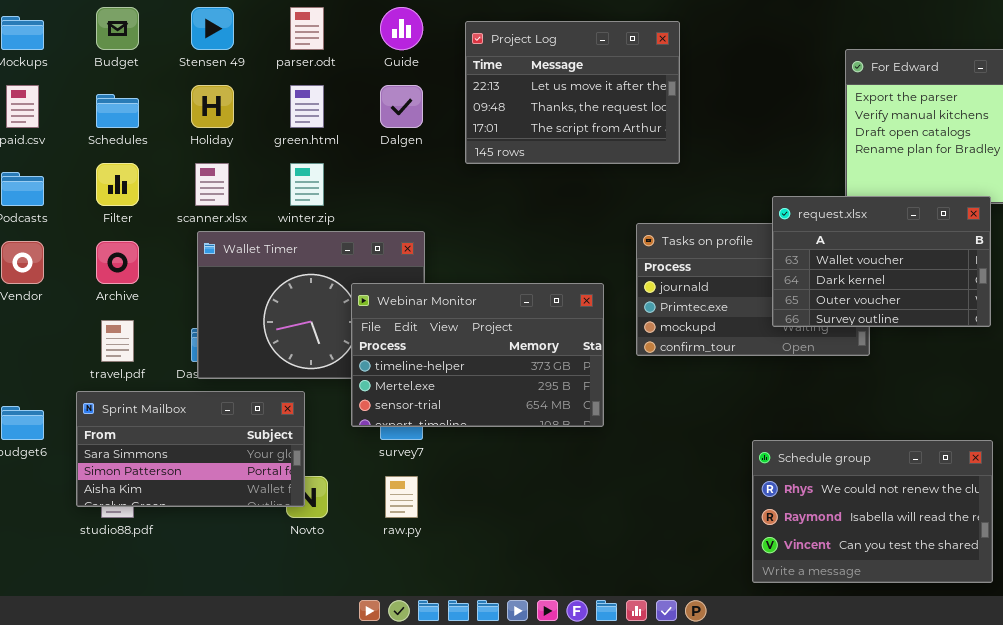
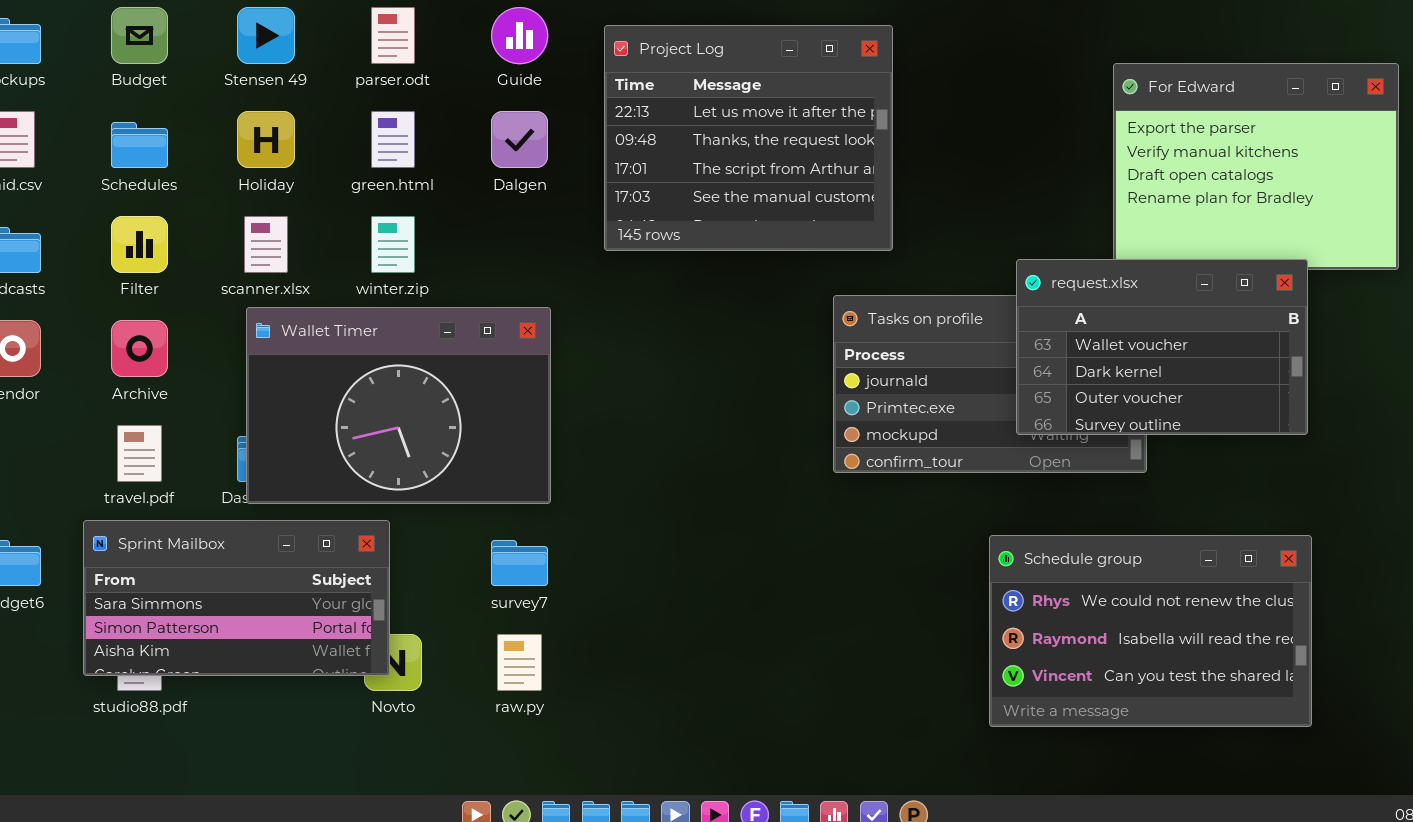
Project Log: [465,21,680,164] -> [604,25,893,251], resized
Webinar Monitor: [351,283,604,427] -> none, closed
Schedule group: [752,440,993,583] -> [989,535,1312,727], moved

